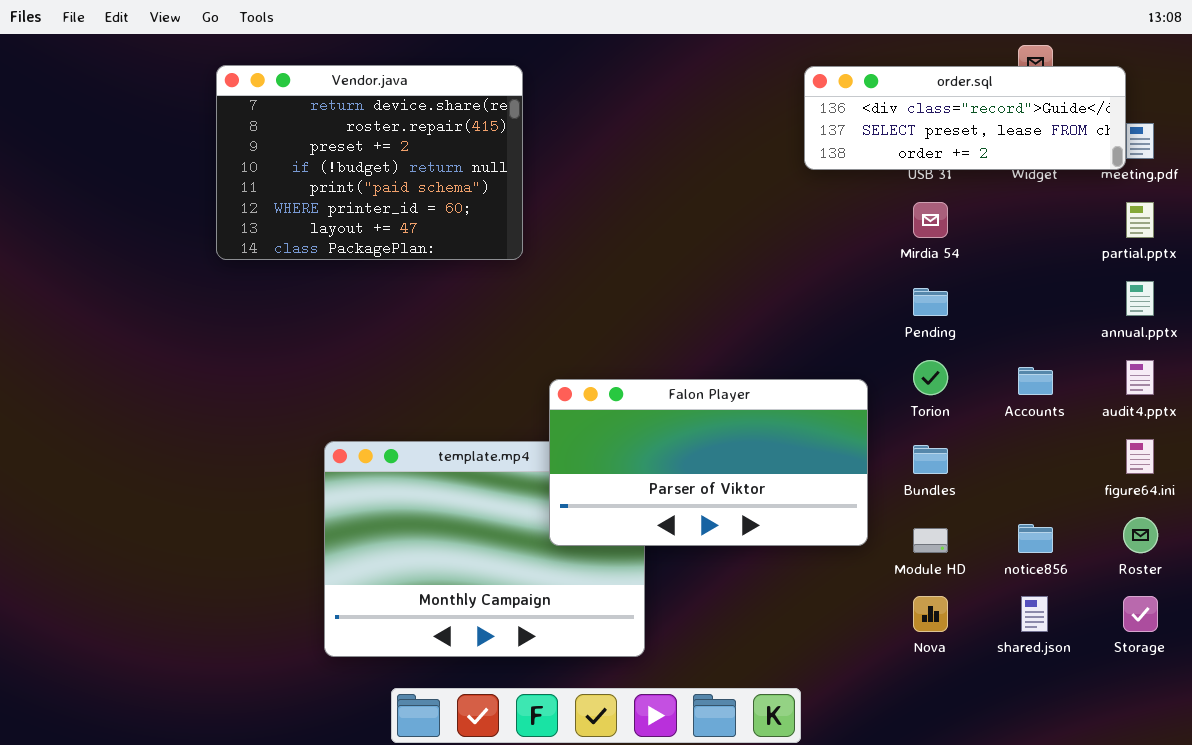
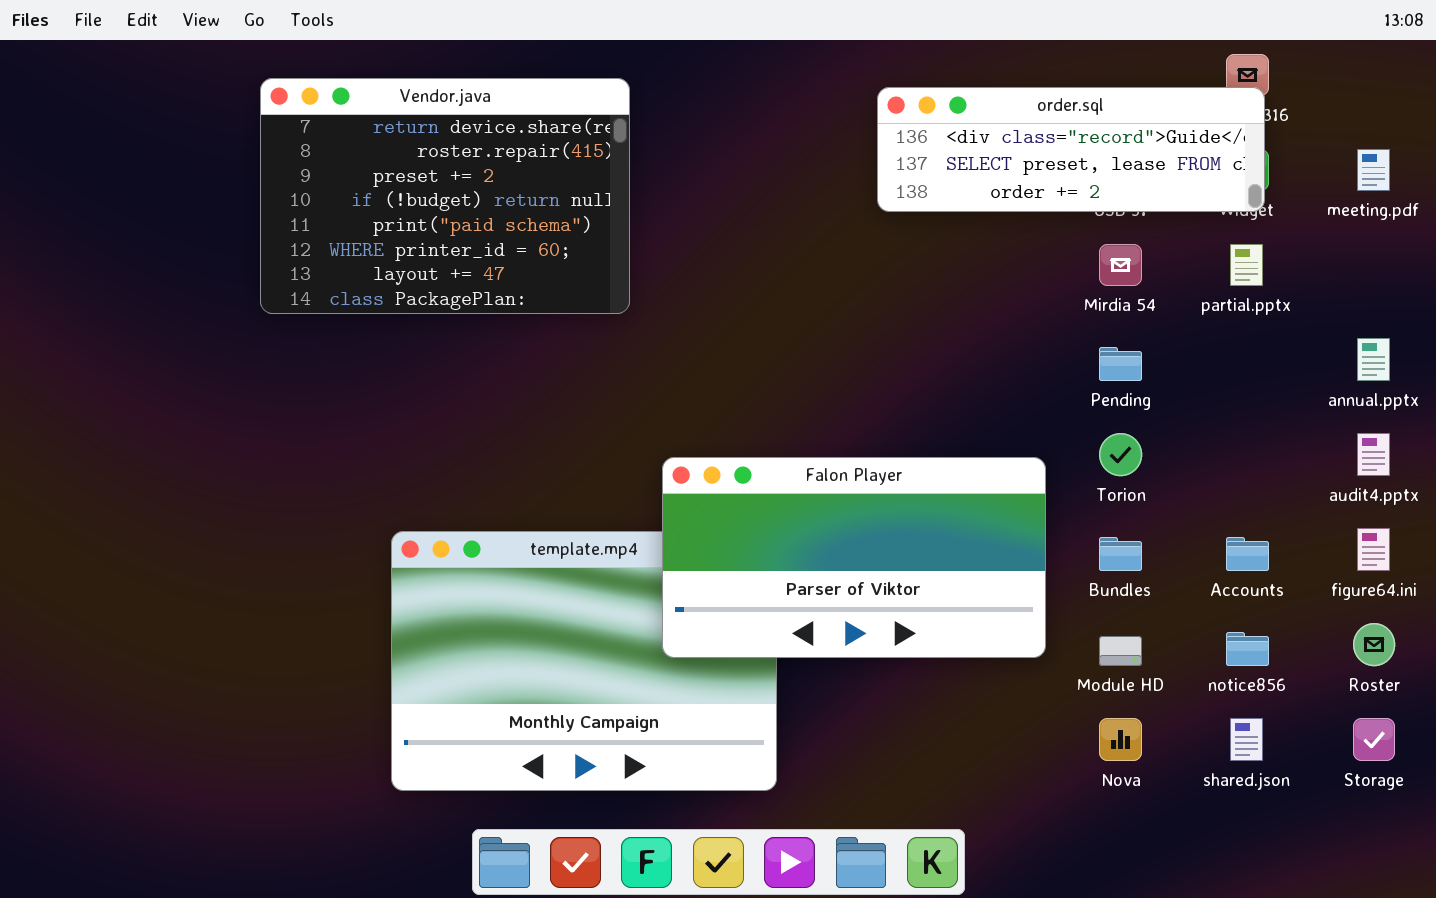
order.sql: [804,66,1126,170] -> [877,87,1265,212], moved
partial.pptx: [1126,202,1154,238] -> [1230,244,1263,286], moved
Accounts: [1018,367,1053,395] -> [1226,537,1269,571], moved

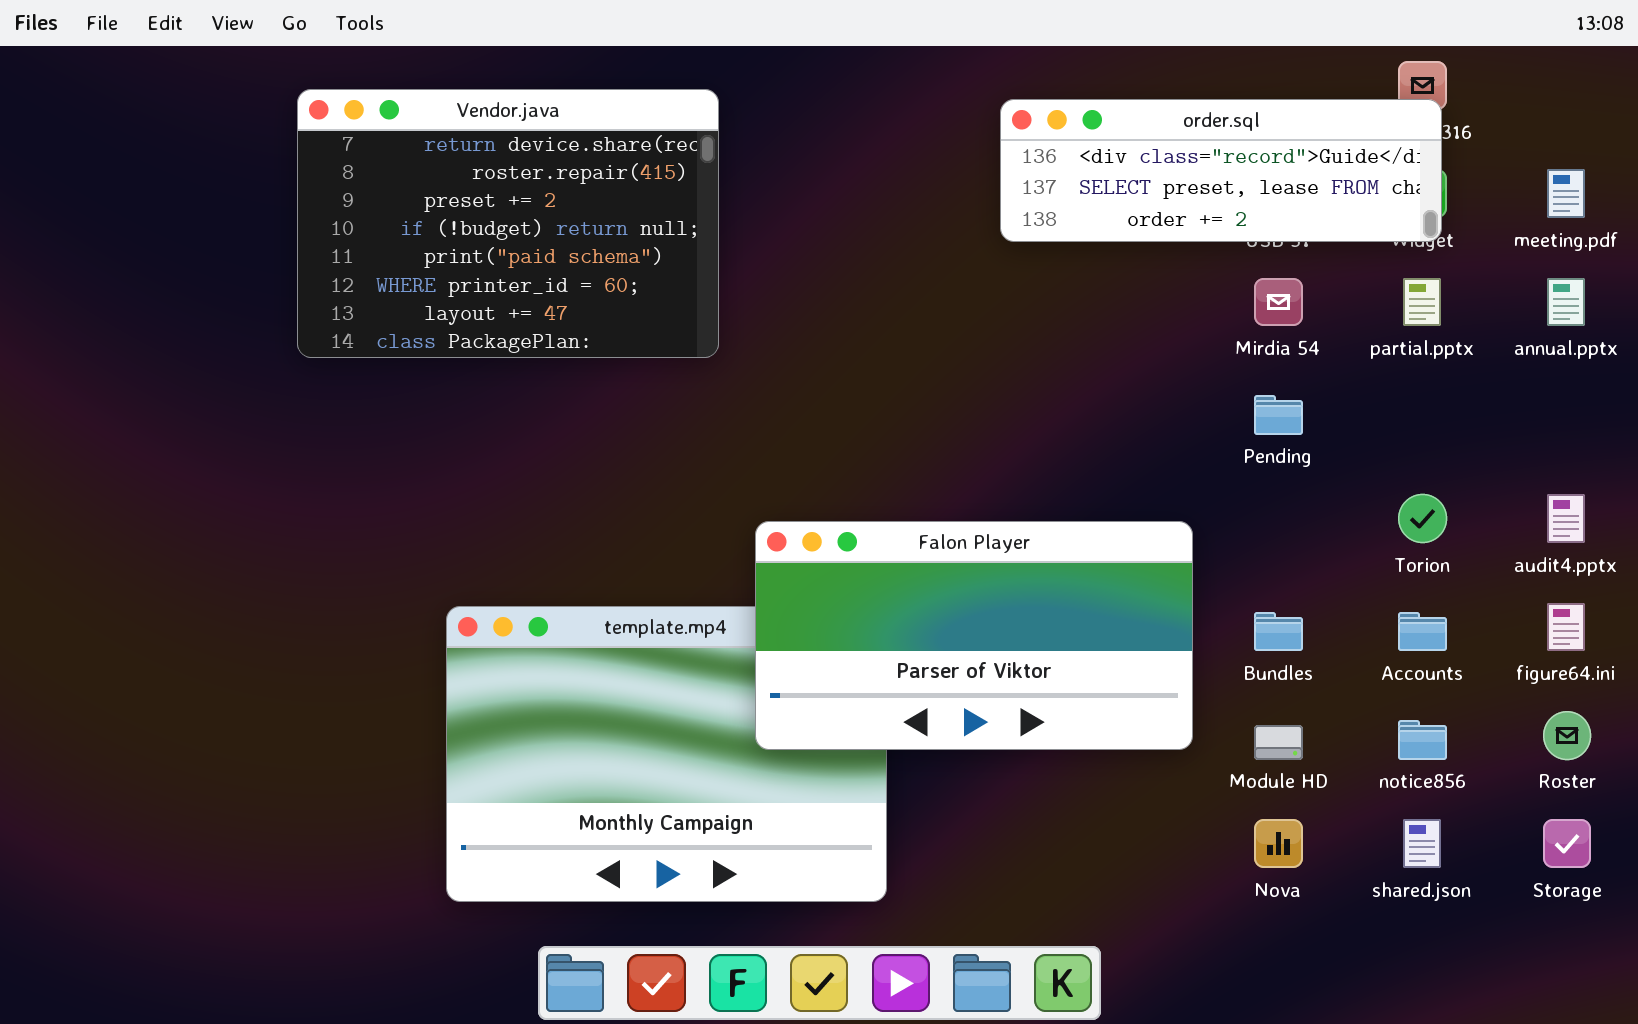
annual.pptx: [1357,338,1390,381] -> [1547,278,1585,326], moved
Torion: [1099,433,1142,476] -> [1398,494,1447,543], moved

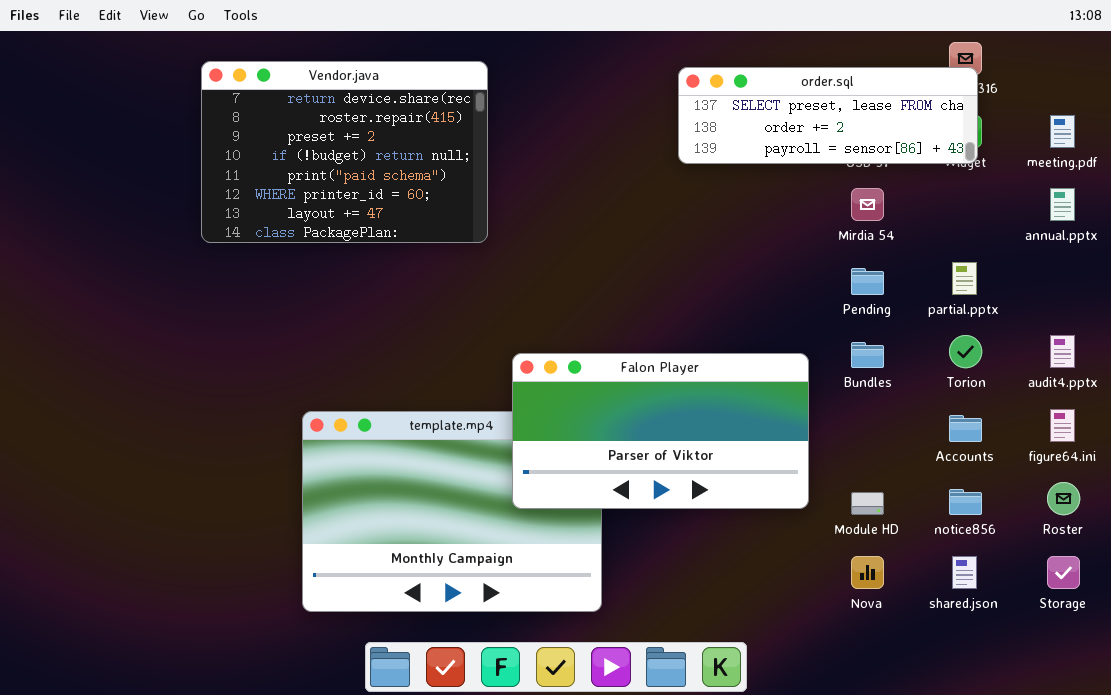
order.sql: [1000,99,1442,242] -> [678,67,978,164], scrolled down 1 row
partial.pptx: [1403,278,1441,326] -> [952,262,977,295], moved
Bundles: [1254,612,1303,651] -> [851,342,884,368], moved

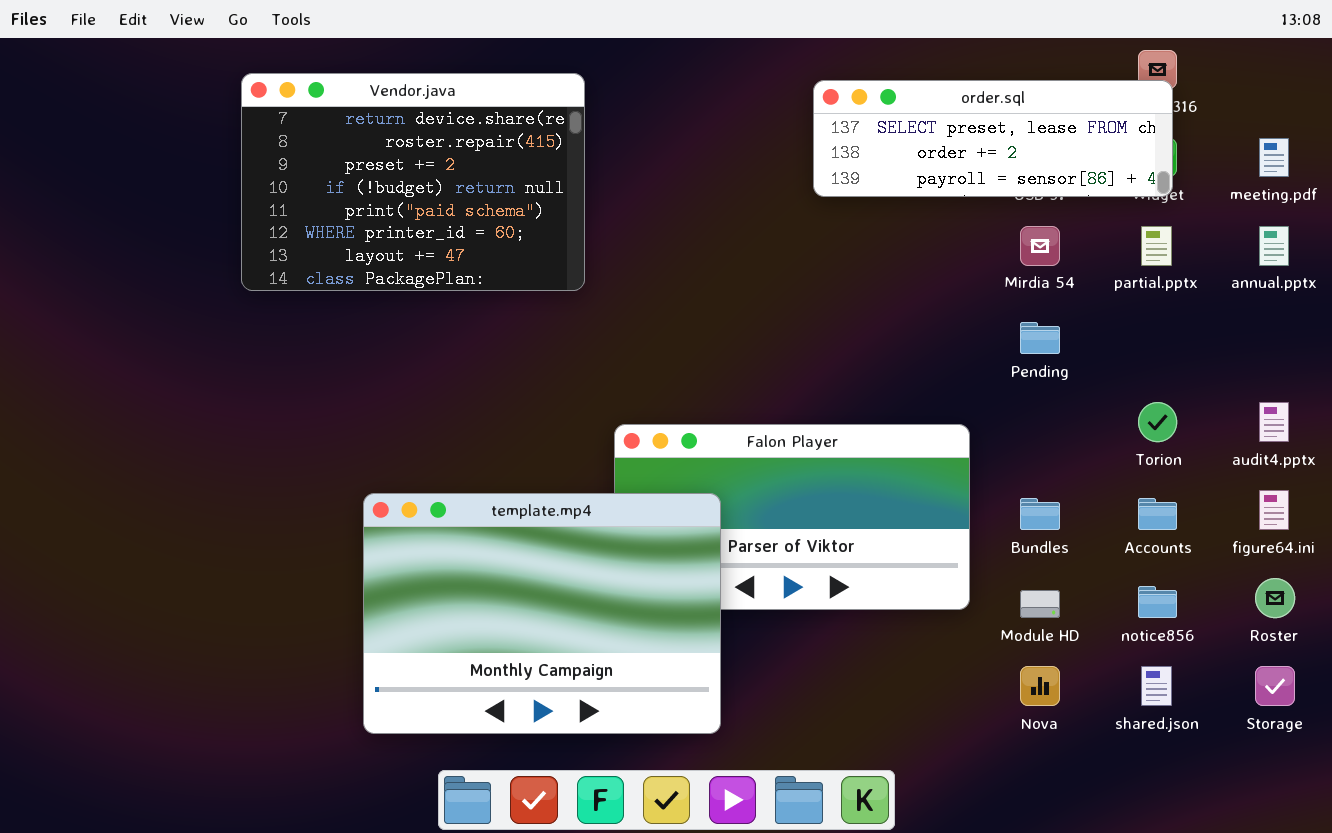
partial.pptx: [952,262,977,295] -> [1141,226,1172,266], moved
Bundles: [851,342,884,368] -> [1020,498,1060,530], moved
template.mp4: [302,411,602,612] -> [363,493,721,734], raised

